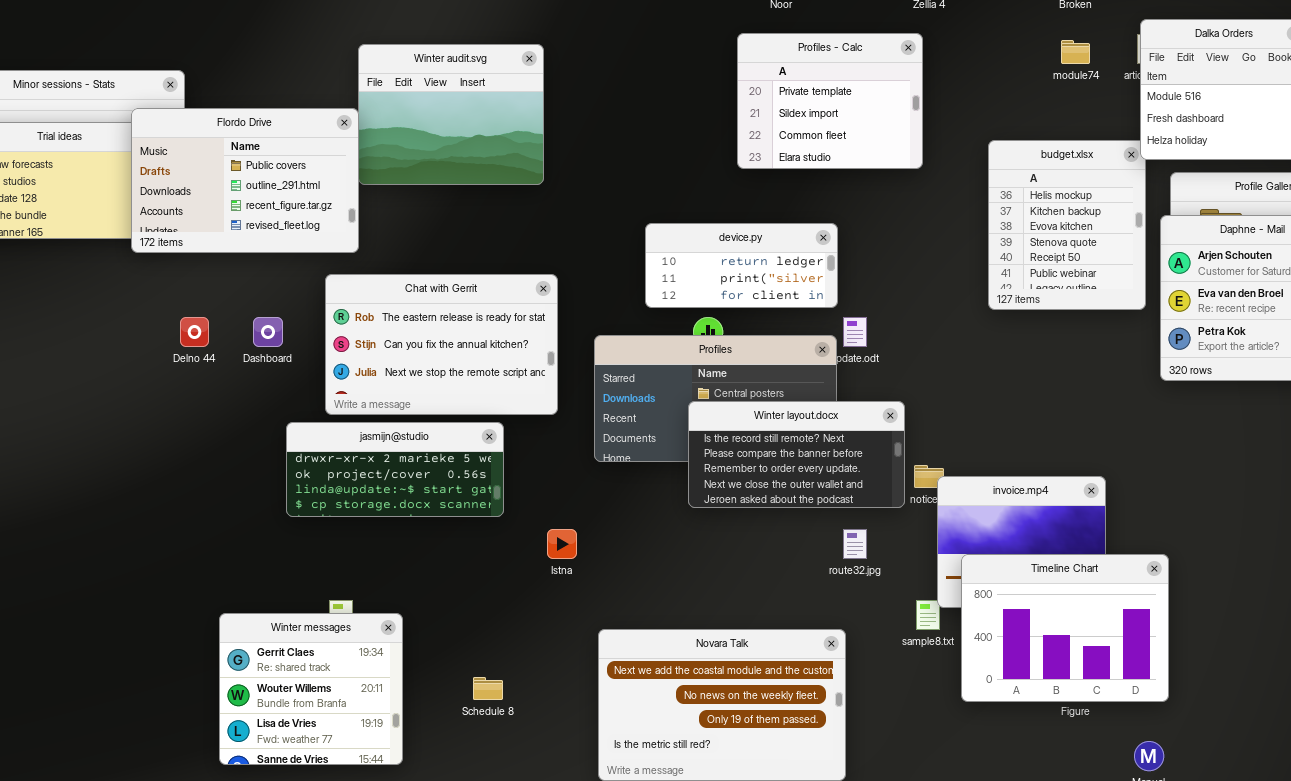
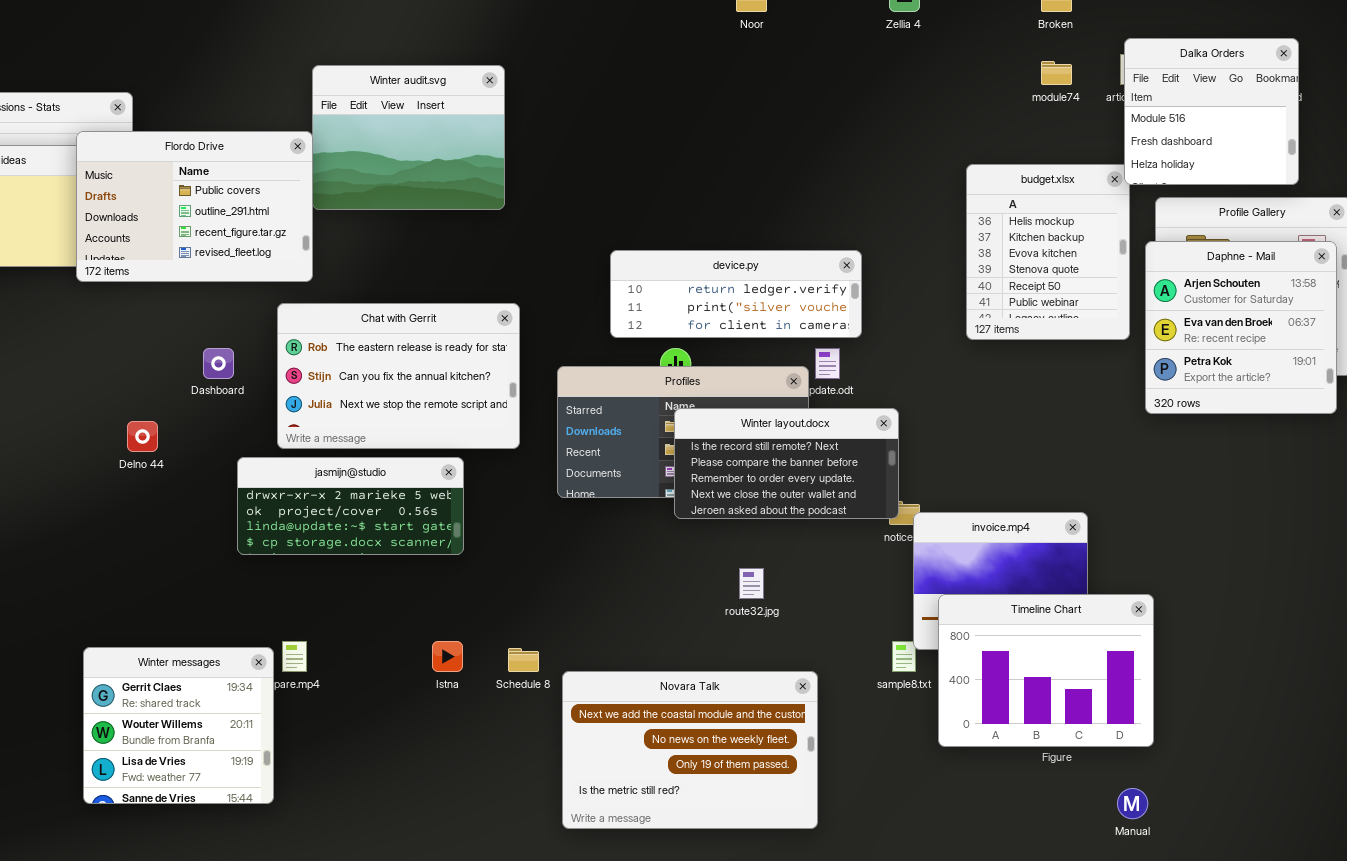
Profiles - Calc: [737,33,923,169] -> none, closed
device.py: [645,223,838,308] -> [610,250,862,338], resized
Delno 44: [180,317,209,347] -> [127,421,158,452], moved
Winter layout.docx: [688,401,905,508] -> [674,408,899,519], moved
Istna: [547,529,577,559] -> [432,641,463,672], moved
route32.jpg: [843,529,867,559] -> [739,568,764,599], moved
Winter messages: [219,613,403,765] -> [83,647,274,804], moved
Schedule 8: [473,677,503,700] -> [508,648,539,672], moved

